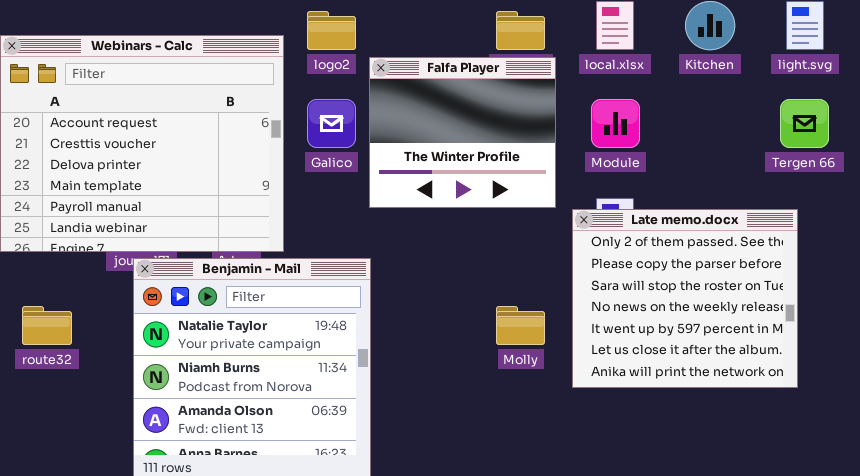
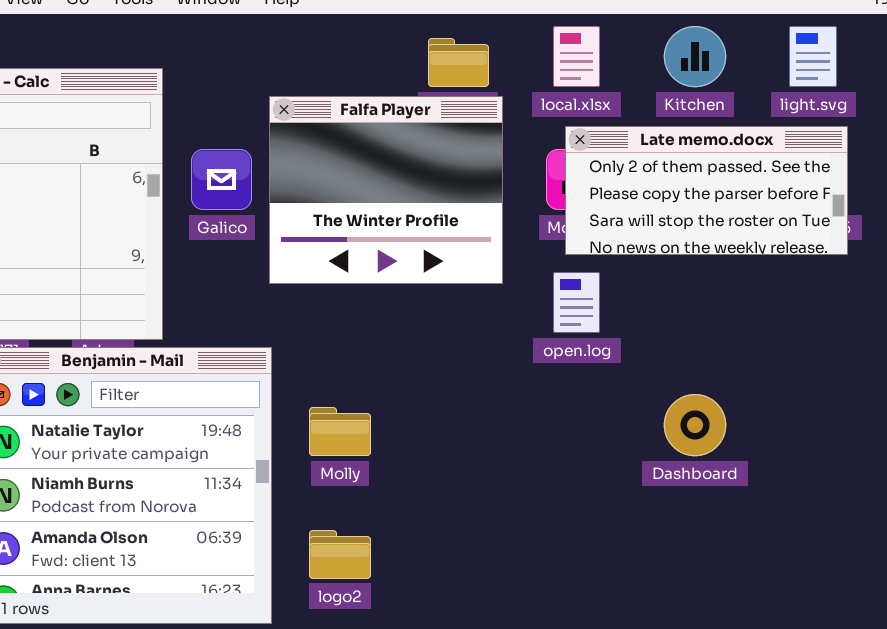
logo2: [307,11,356,50] -> [309,530,371,579], moved
Late memo.docx: [572,209,798,388] -> [565,126,848,255], moved, resized
Molly: [496,306,545,345] -> [309,407,371,456], moved

